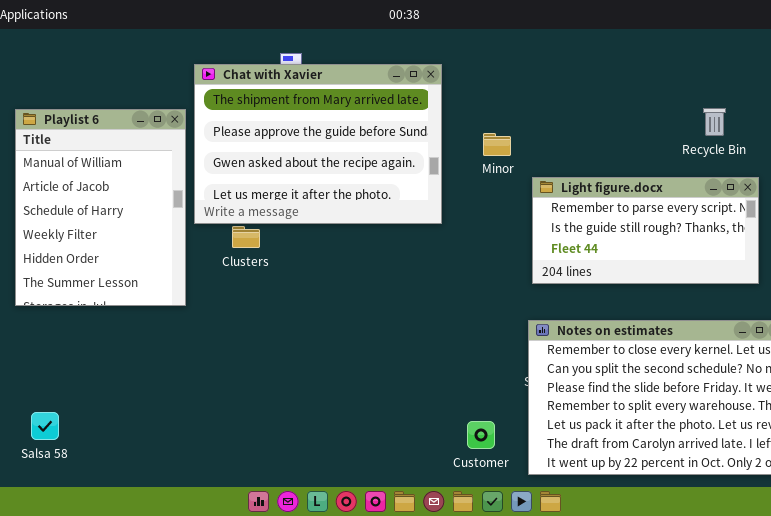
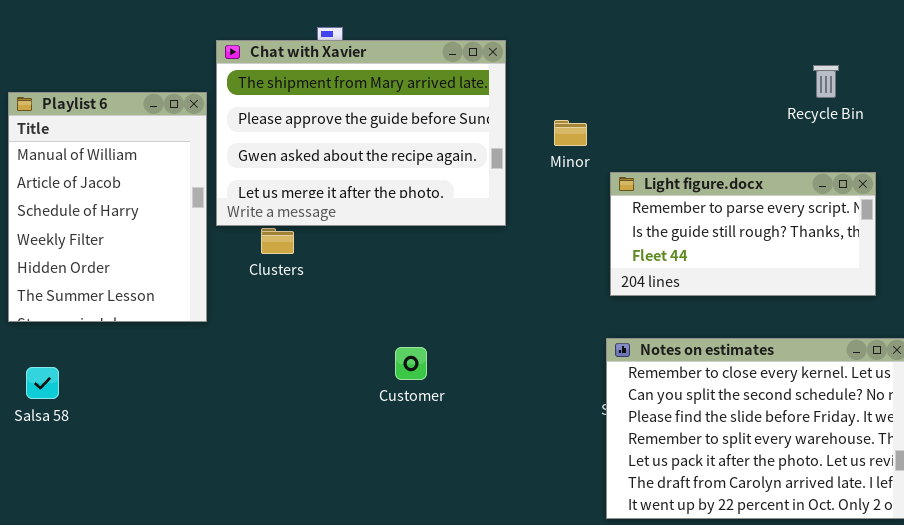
Recycle Bin: [703,108,726,136] -> [813,65,839,98], moved
Salsa 58: [31,412,59,440] -> [26,367,59,399], moved
Customer: [467,421,495,449] -> [395,347,427,380], moved

